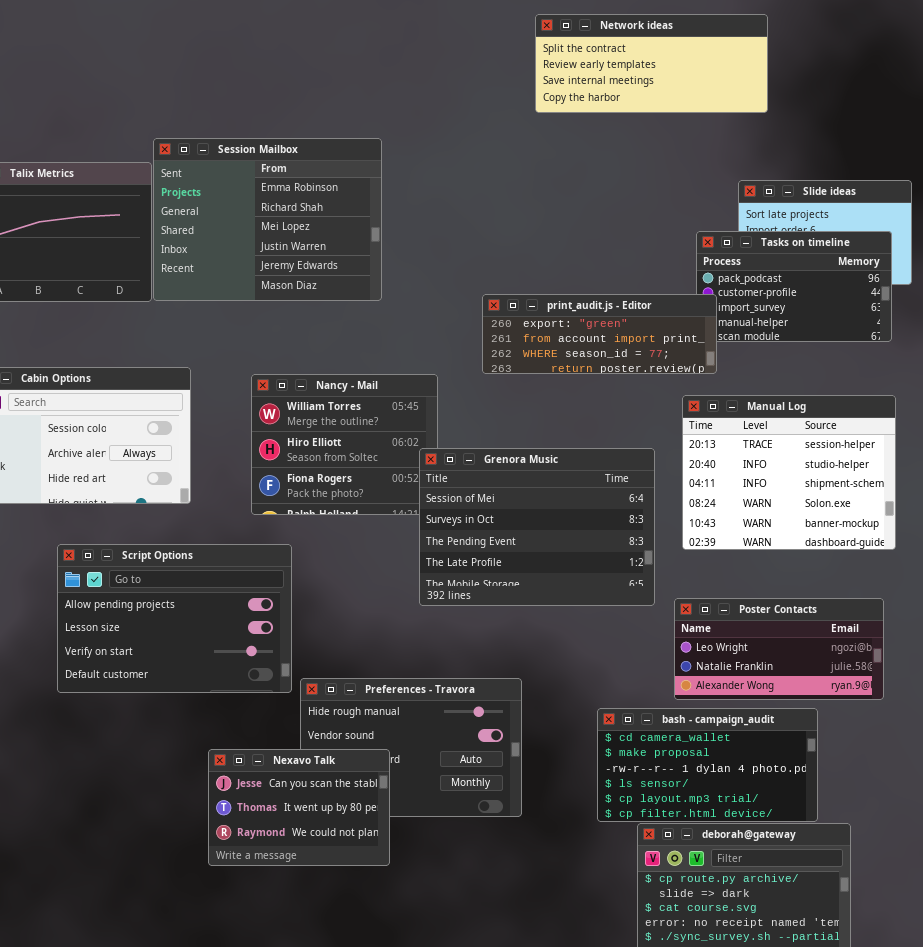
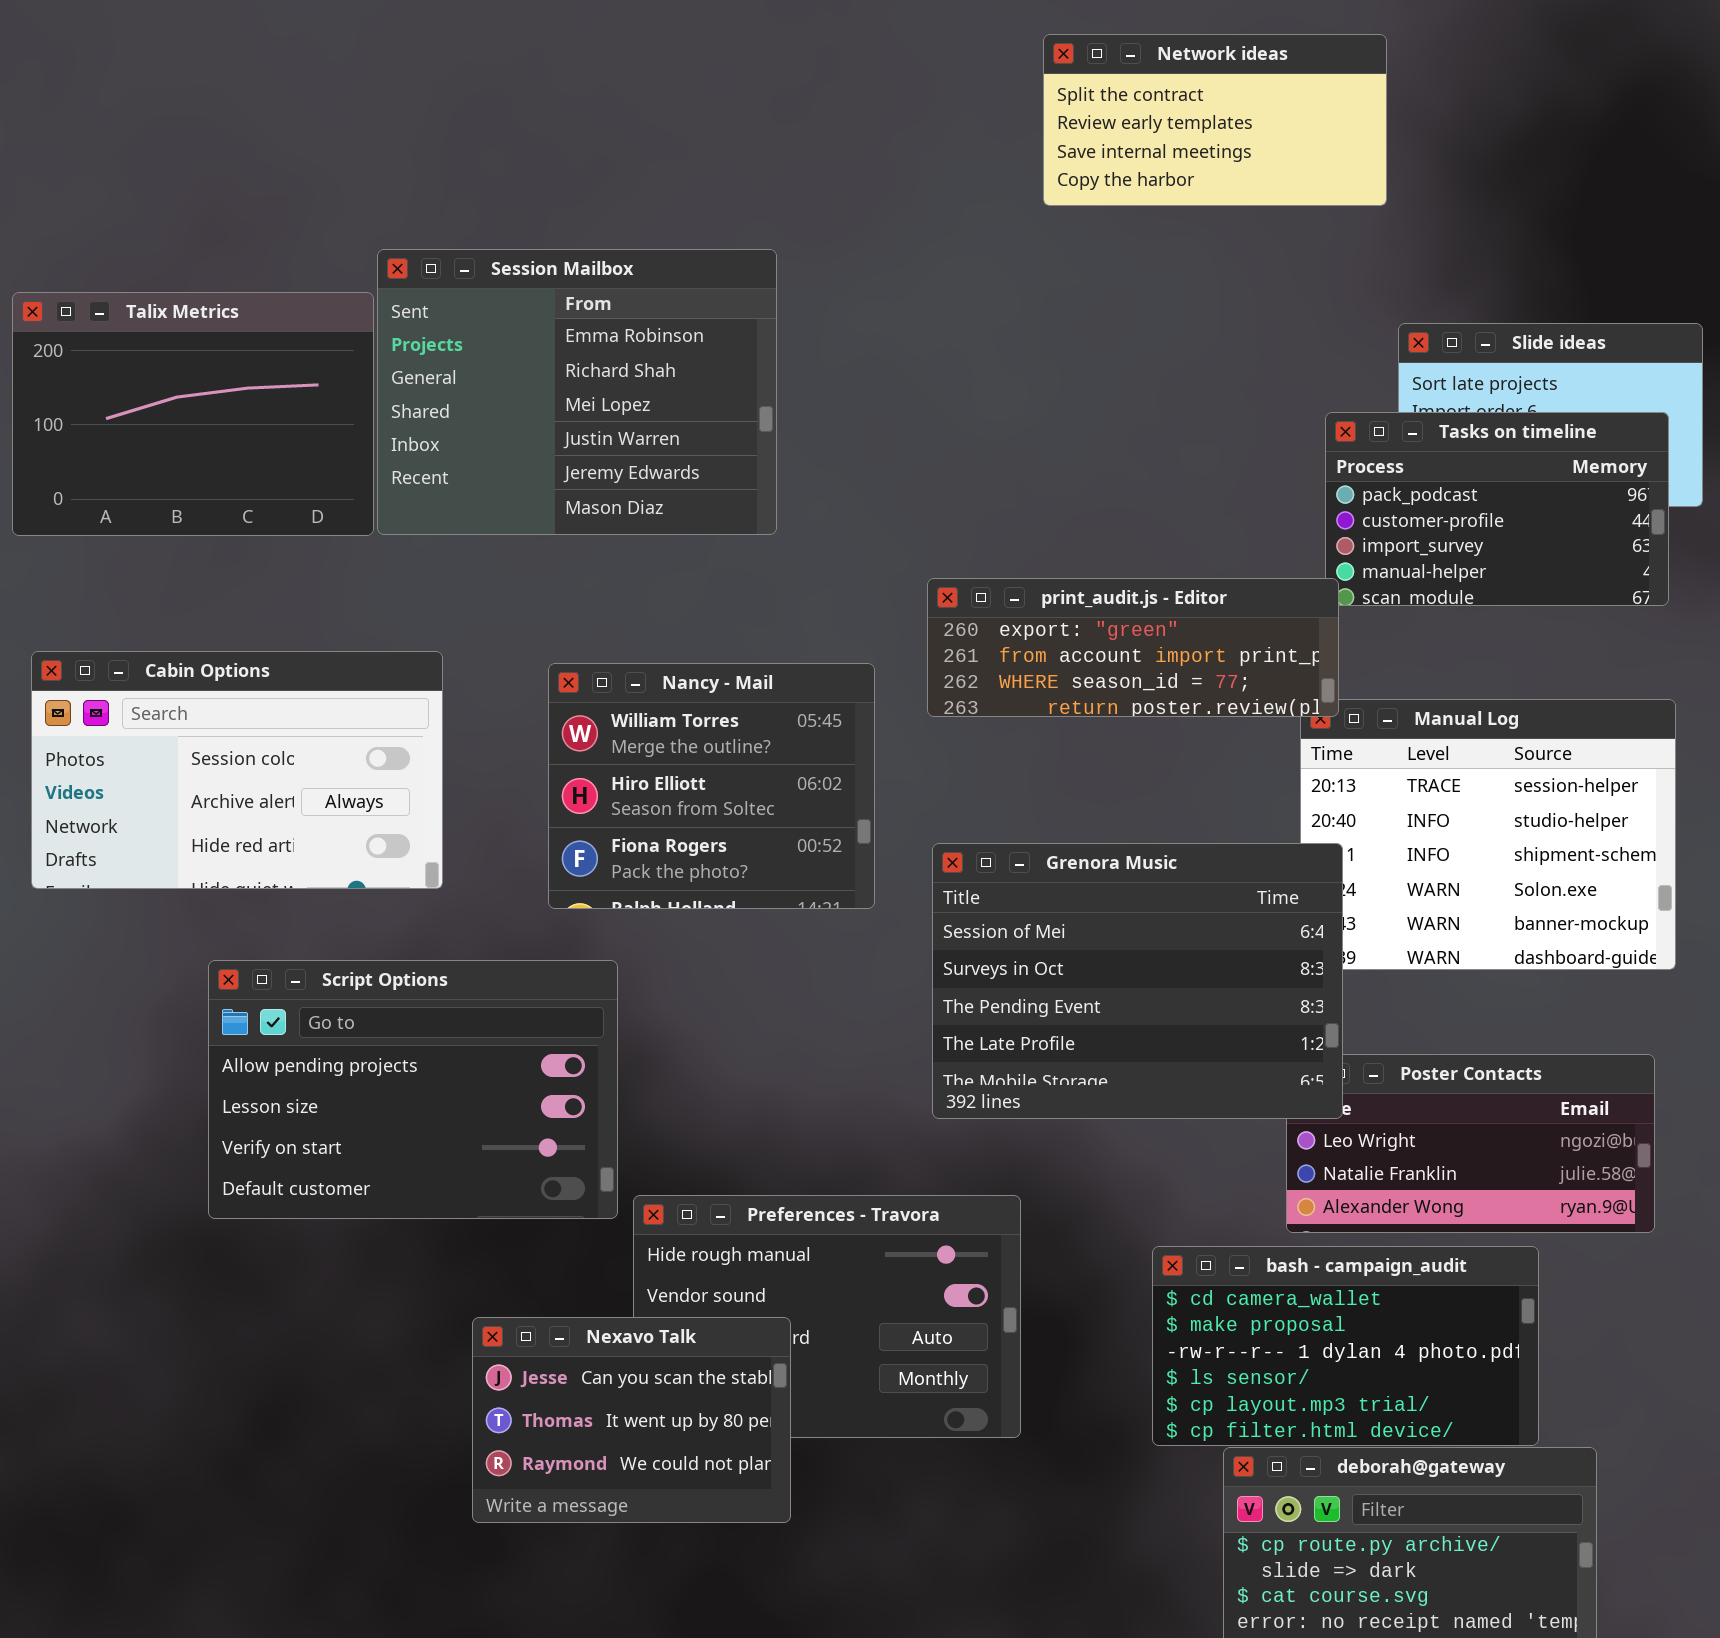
Network ideas: [535,14,768,113] -> [1043,34,1387,206], resized
print_audit.js - Editor: [482,294,717,374] -> [927,578,1339,717], moved
Grenora Music: [419,448,655,606] -> [932,843,1343,1119], moved

